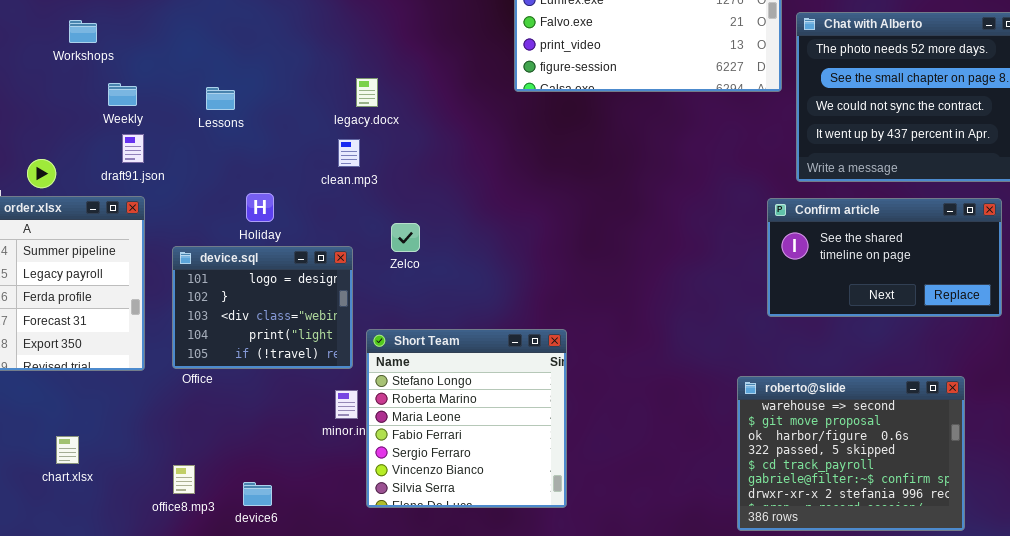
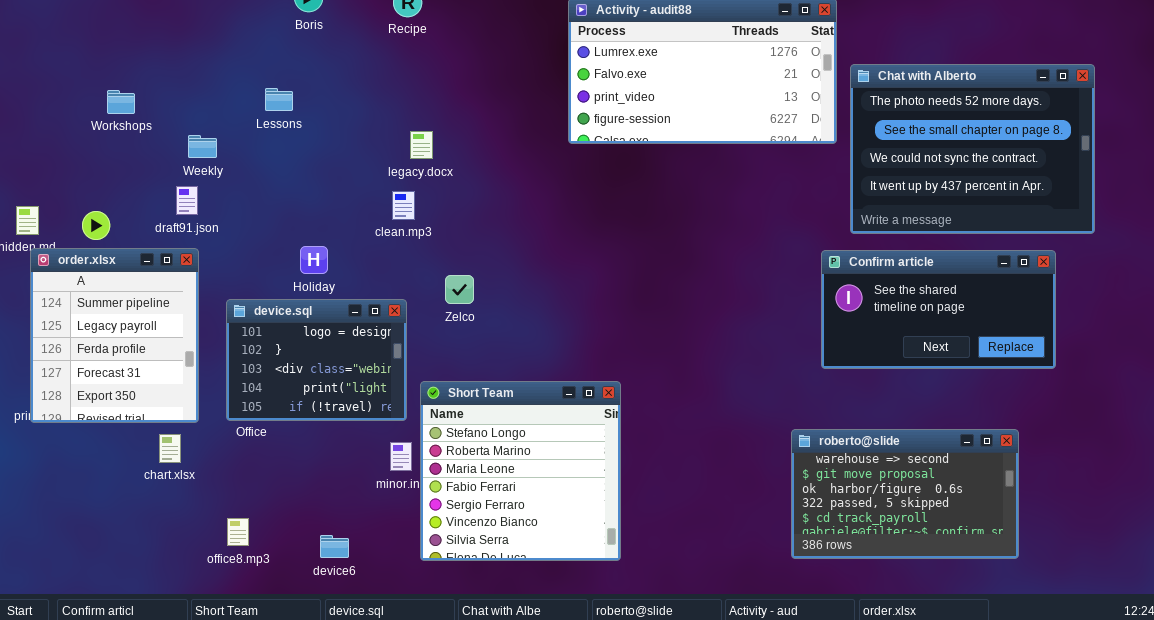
Workshops: [69,20,97,43] -> [107,90,135,114], moved
Weekly: [108,83,137,106] -> [188,135,217,158], moved
Lessons: [206,87,235,110] -> [265,88,293,111], moved
roberto@slide: [737,376,965,531] -> [791,429,1019,559], resized
chart.xlsx: [56,436,79,464] -> [159,434,181,463], moved
device6: [243,482,272,506] -> [320,535,349,558], moved

